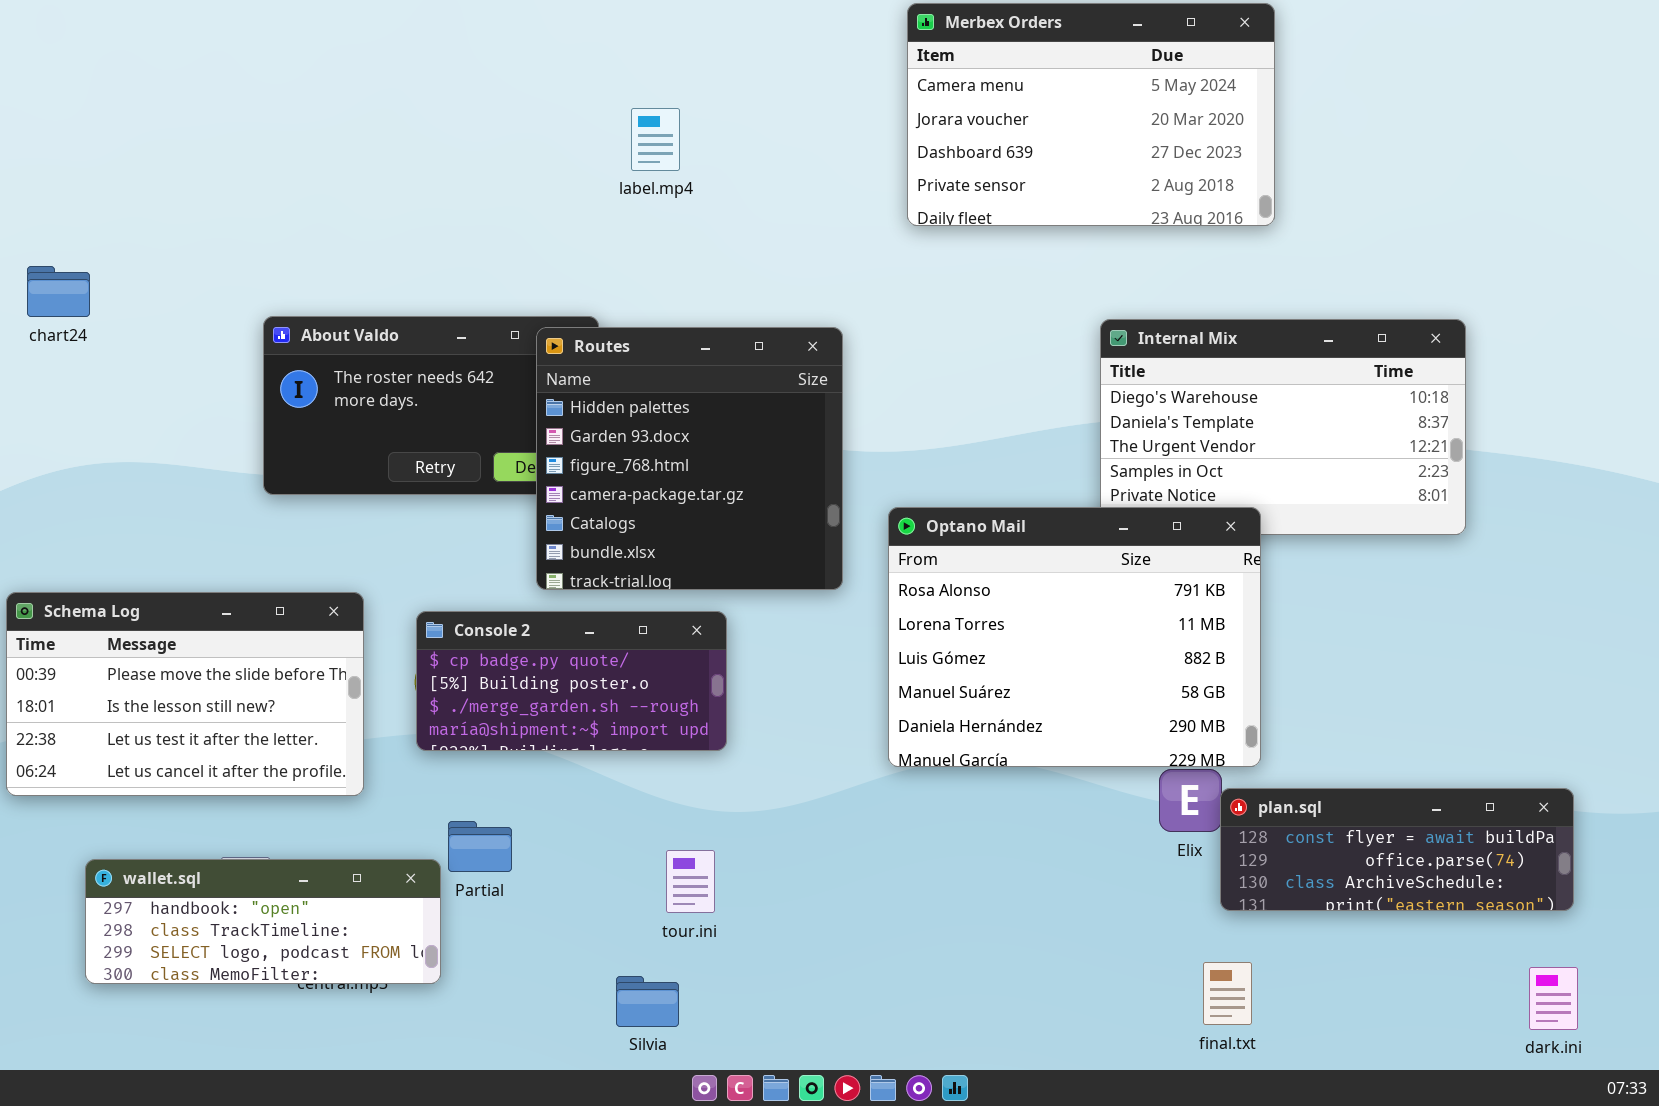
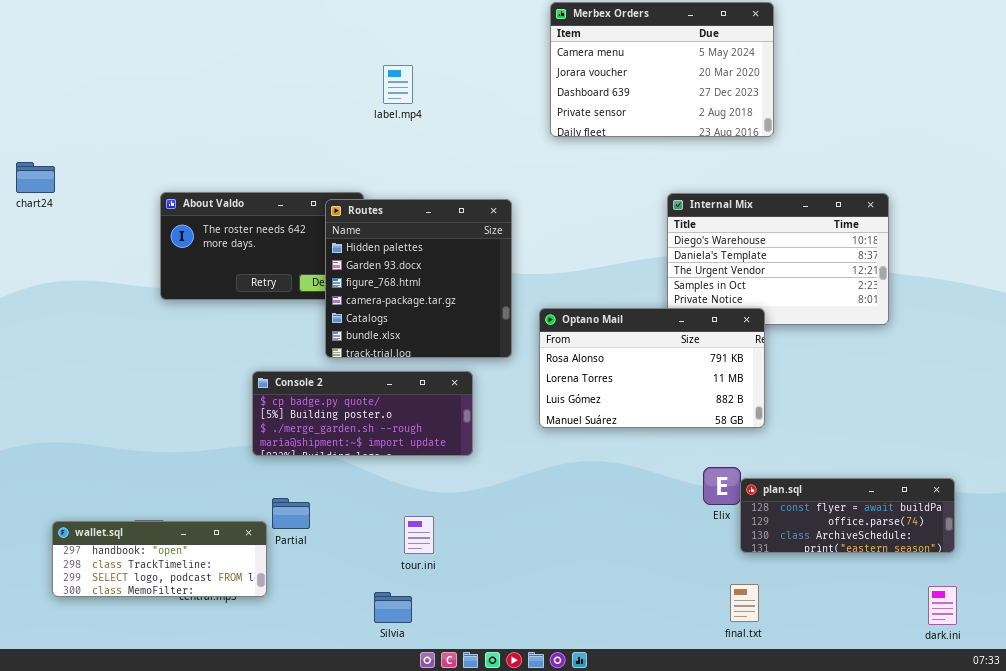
Optano Mail: [888,507,1261,767] -> [539,308,765,428], resized
Schema Log: [6,592,364,796] -> none, closed
Console 2: [416,611,727,751] -> [252,371,473,456], resized

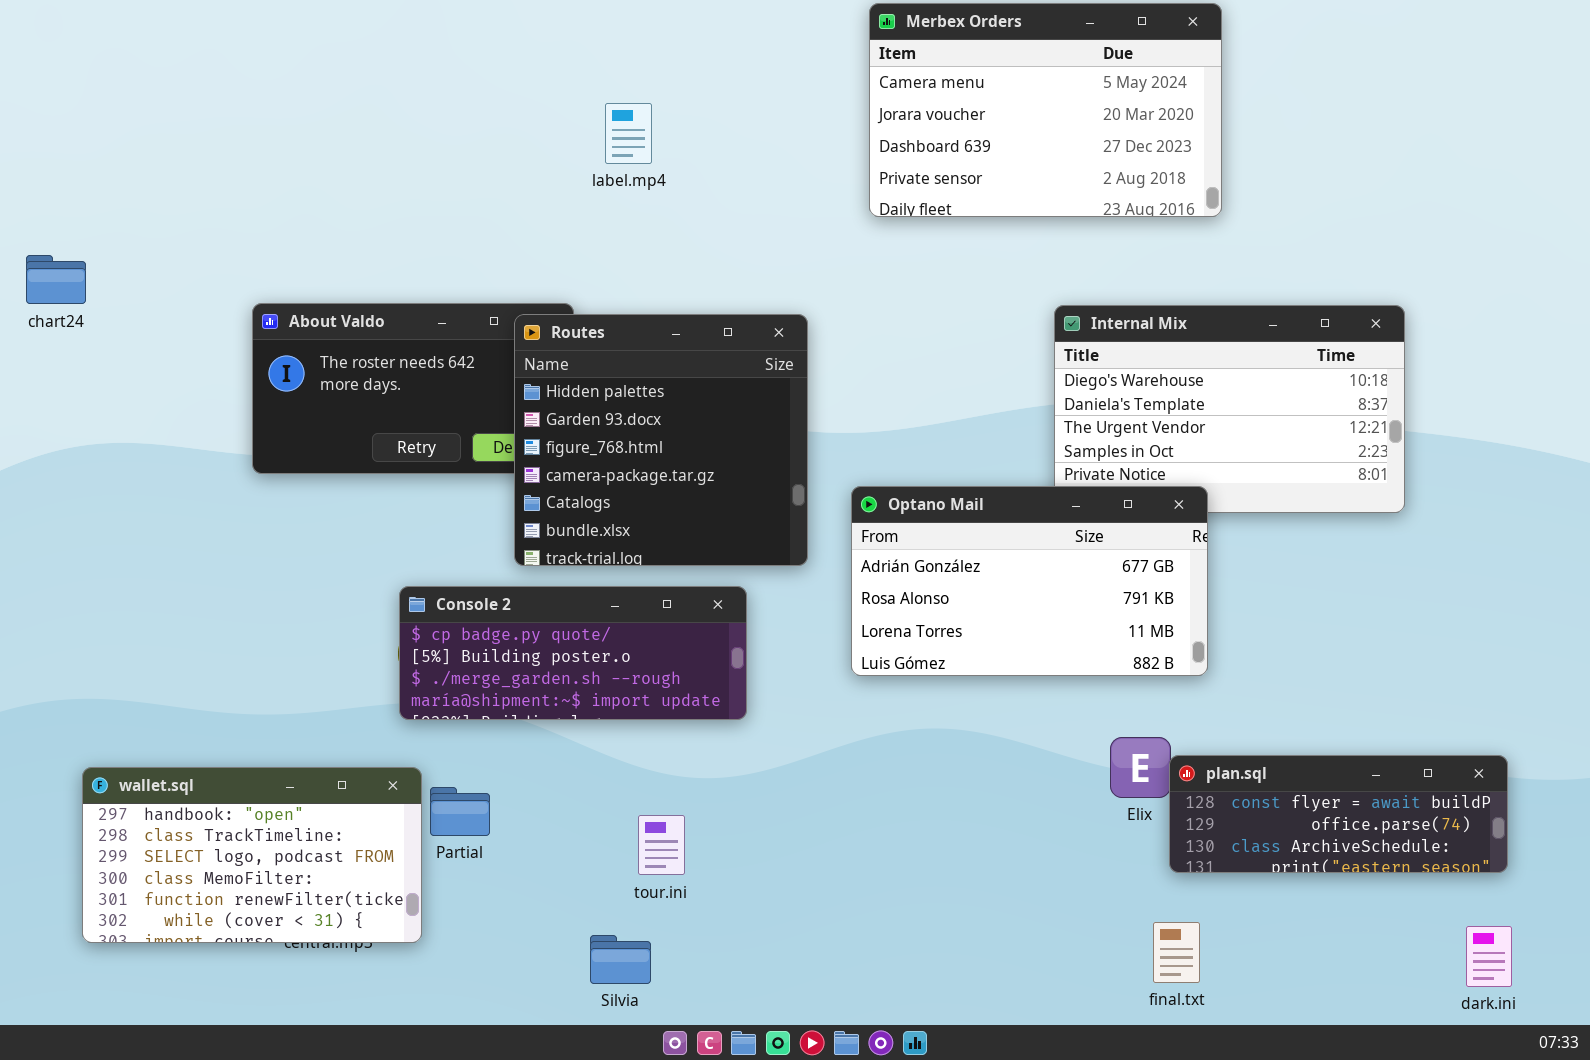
Optano Mail: [539,308,765,428] -> [851,486,1208,676], scrolled up 1 row
wallet.sql: [52,521,267,597] -> [82,767,422,943], resized

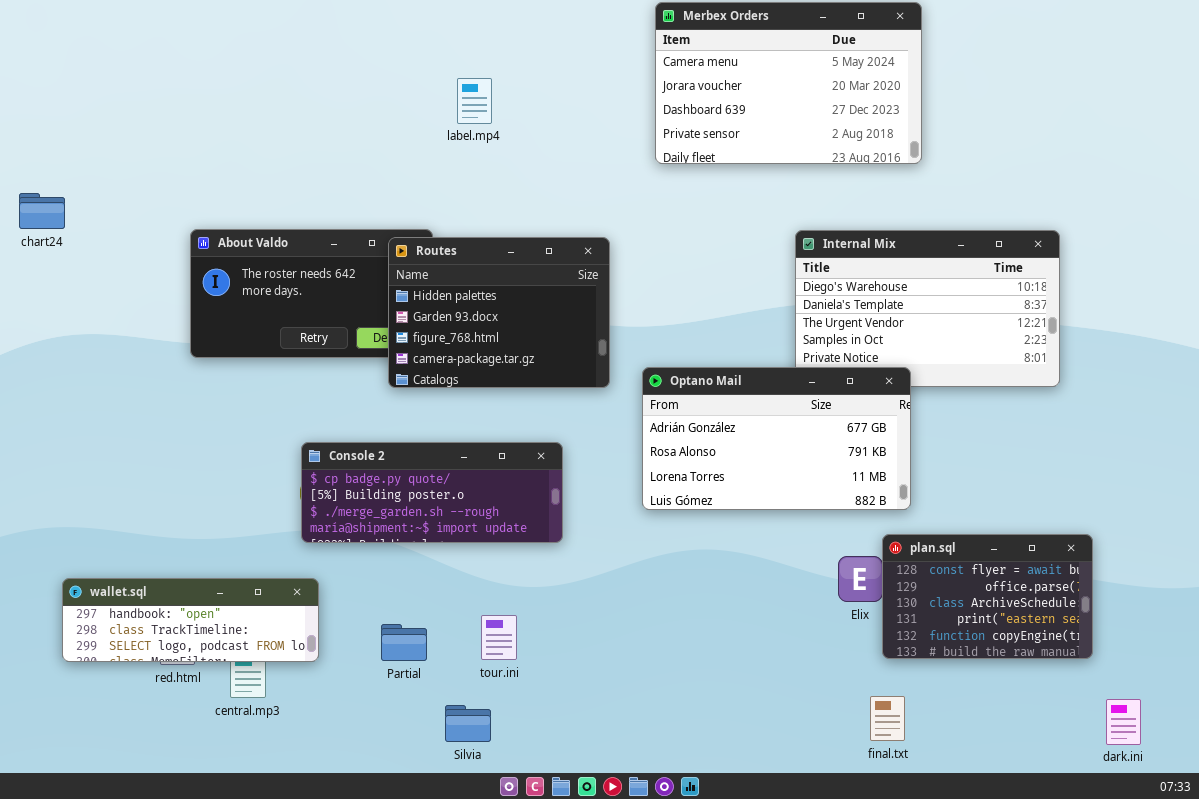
Routes: [514,314,808,566] -> [388,237,610,388], resized
plan.sql: [1169,755,1508,873] -> [882,534,1093,659], resized
wallet.sql: [82,767,422,943] -> [62,578,319,662], resized
Partial: [430,787,490,836] -> [381,624,427,661], moved

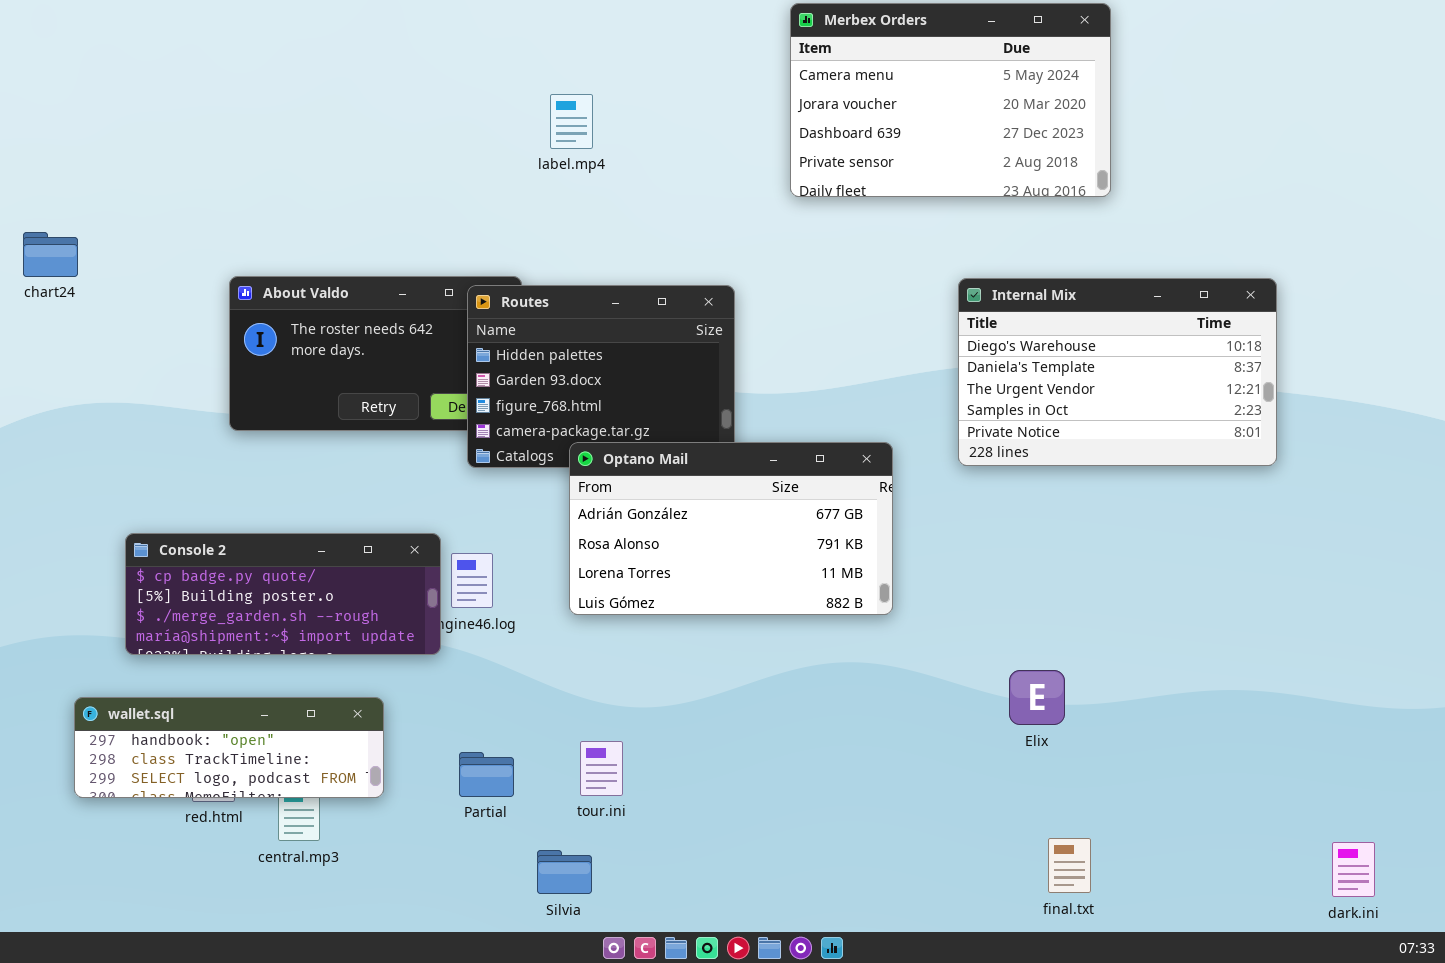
Optano Mail: [642,367,911,510] -> [569,442,893,615], moved
Console 2: [301,442,563,543] -> [125,533,441,655], moved
plan.sql: [882,534,1093,659] -> none, closed

